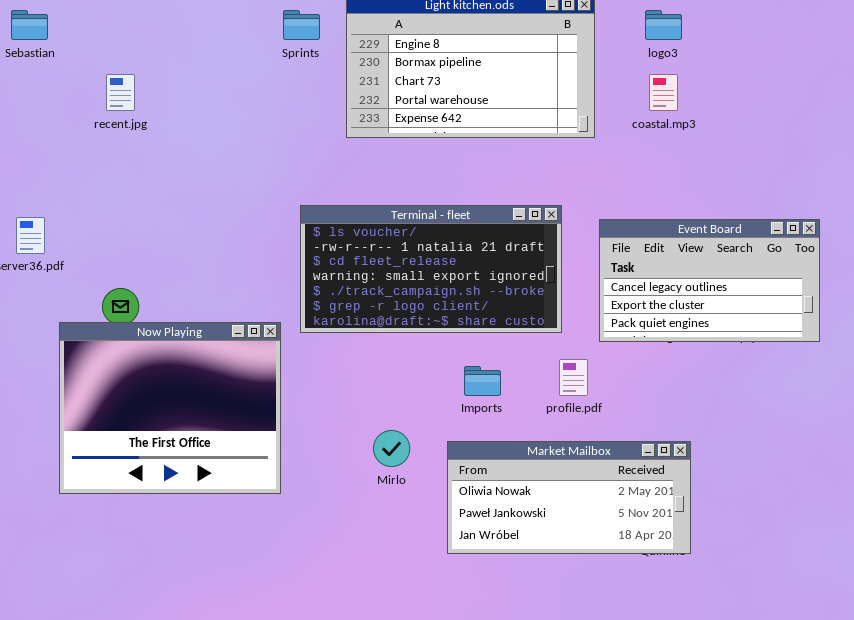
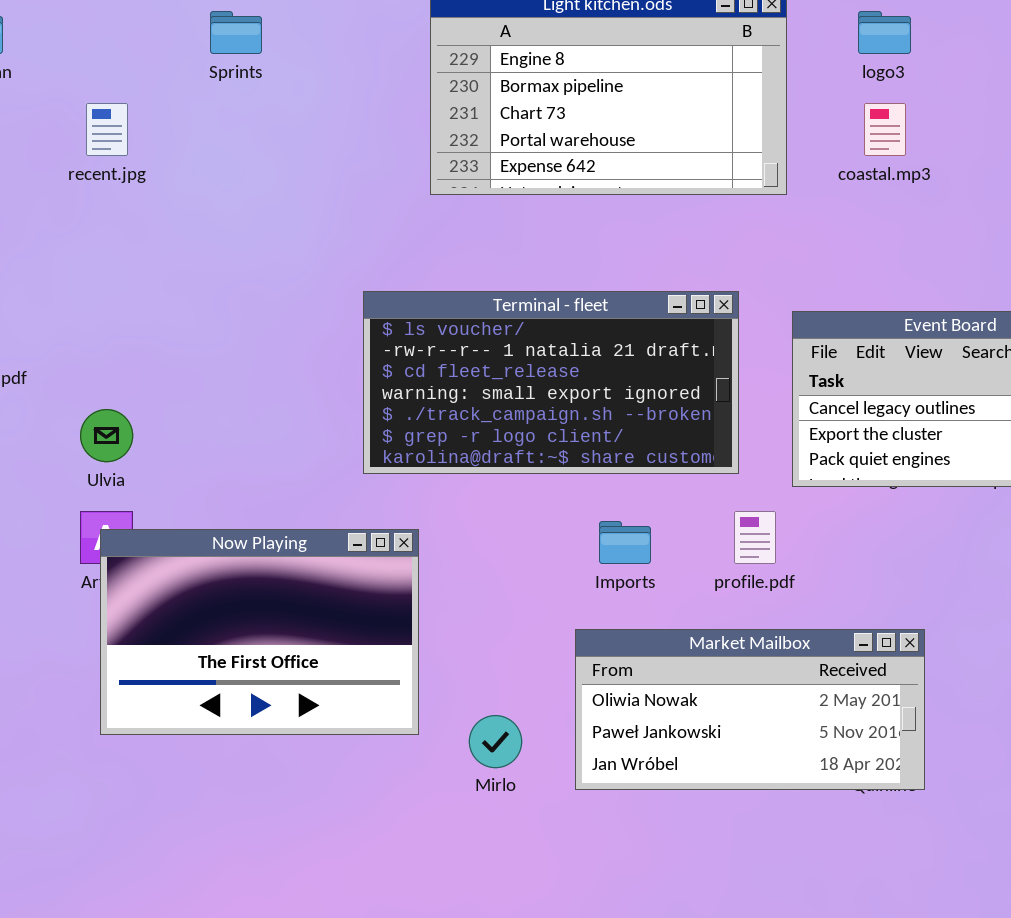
Sprints: [283,10,320,40] -> [210,11,262,54], moved
Now Playing: [59,322,281,494] -> [100,529,419,735], moved, resized
Mirlo: [373,430,410,467] -> [469,715,522,768], moved

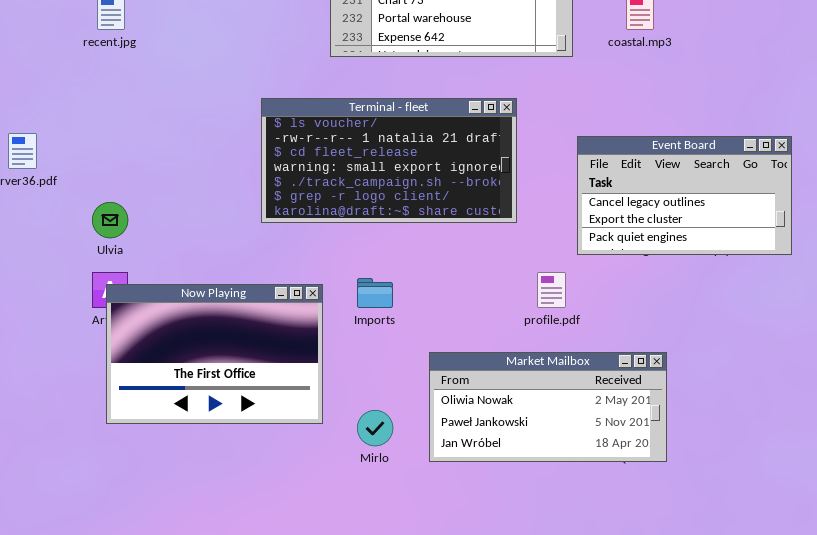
Terminal - fleet: [363,291,739,474] -> [261,98,517,223], moved
Imports: [599,521,651,564] -> [357,278,393,308], moved

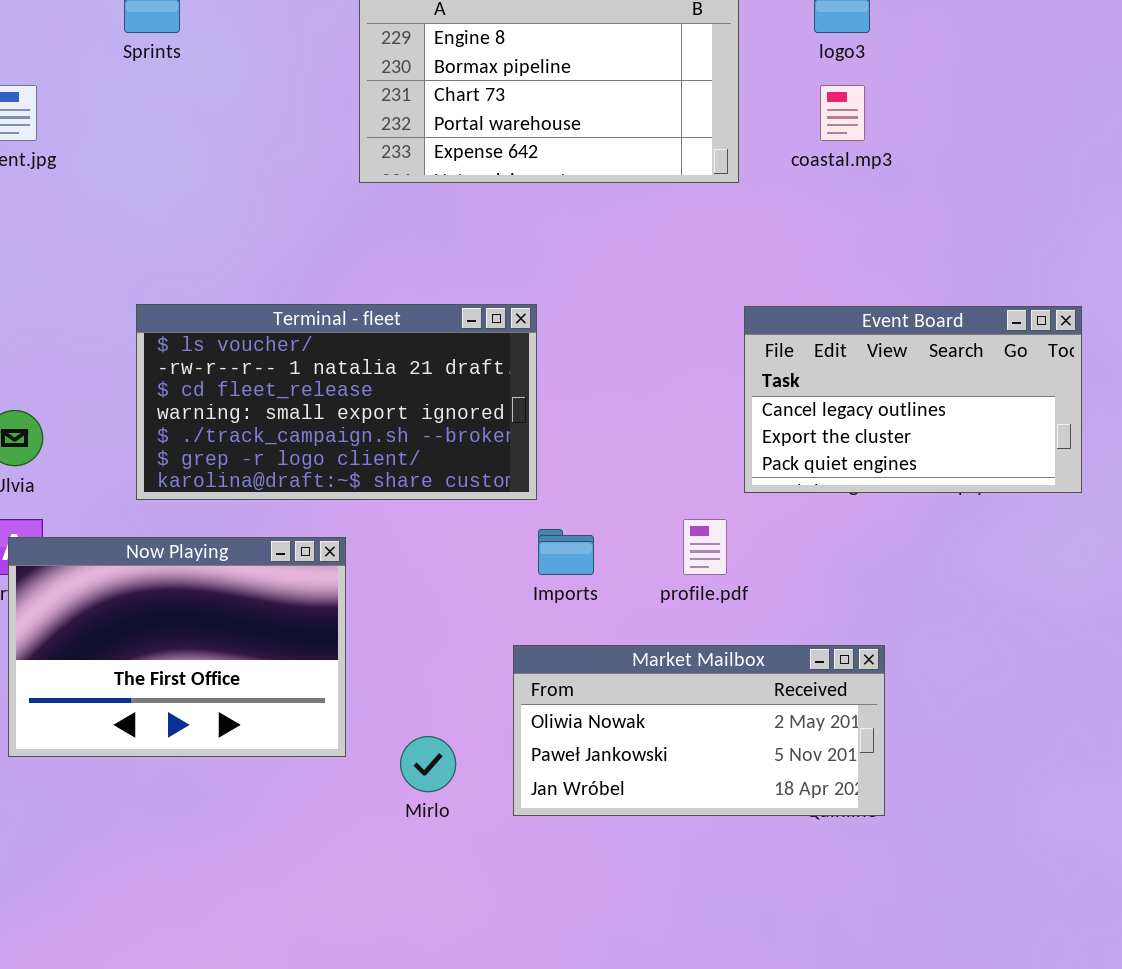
Terminal - fleet: [261,98,517,223] -> [136,304,537,500], moved
Imports: [357,278,393,308] -> [538,529,594,575], moved

